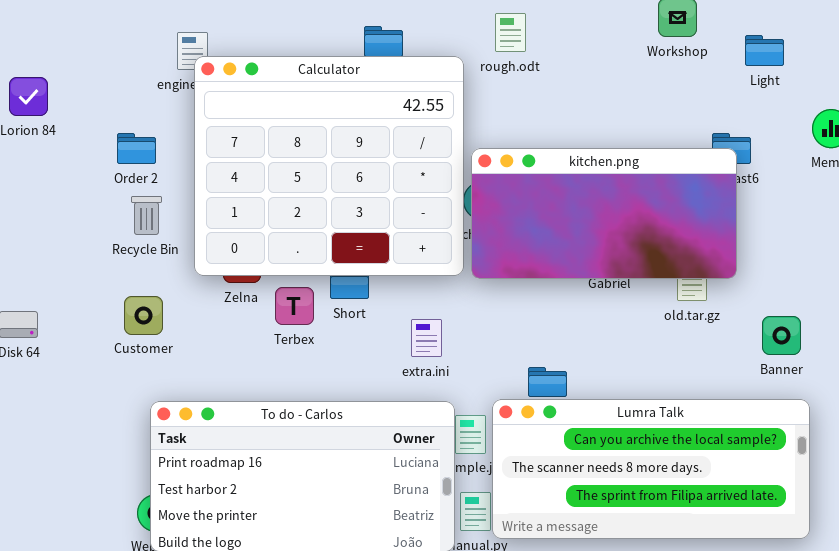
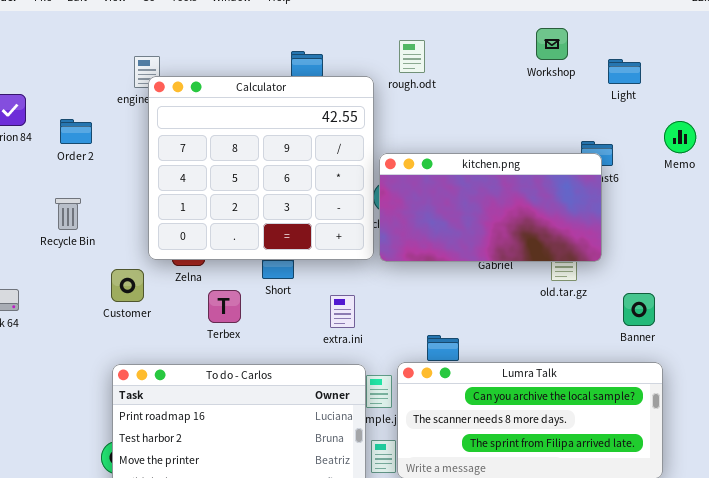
Order 2: [117,133,156,164] -> [60,119,92,144], moved
Recycle Bin: [131,196,162,235] -> [55,198,81,230], moved
Terbex: [275,287,314,325] -> [208,290,241,323], moved
Customer: [124,296,163,335] -> [111,269,144,302], moved

